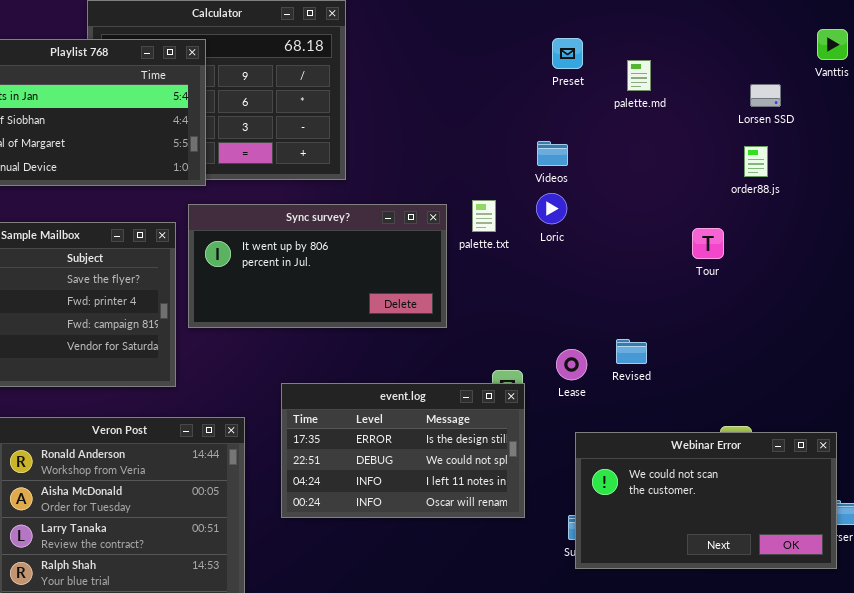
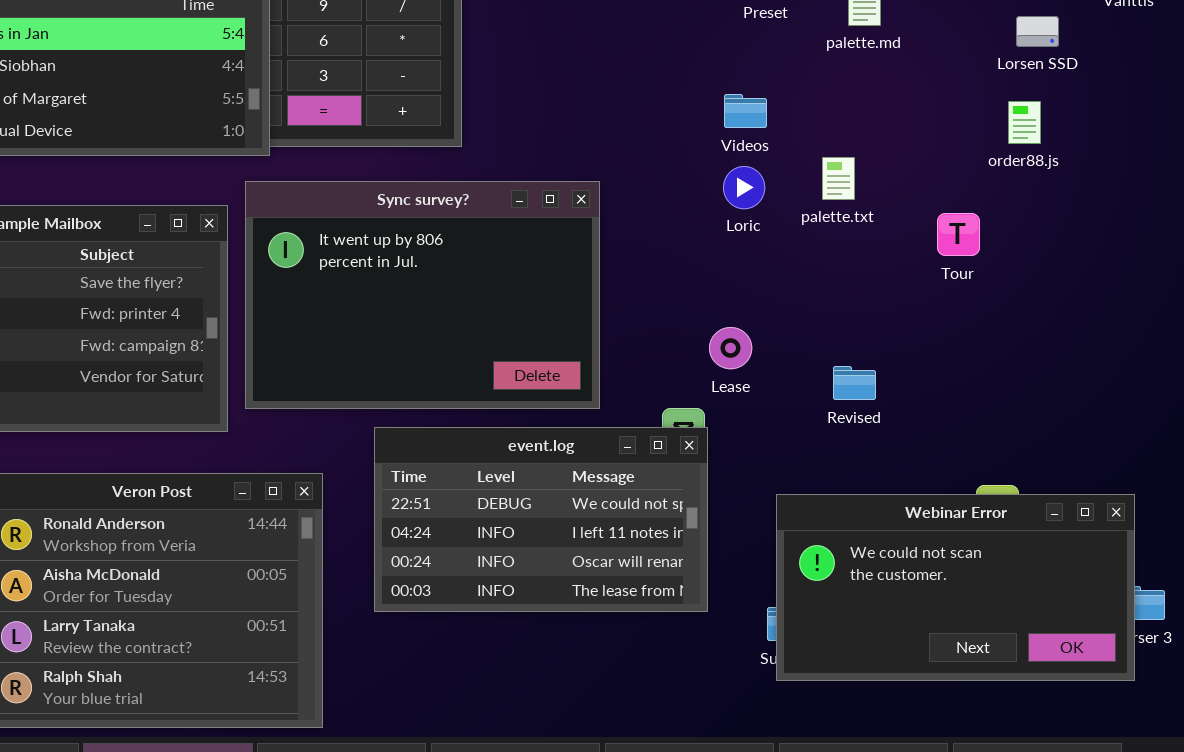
palette.txt: [472,200,496,232] -> [822,157,855,200], moved
Sync survey?: [188,204,447,328] -> [245,181,600,409], resized
Lease: [556,349,587,380] -> [709,327,752,369], moved
event.log: [281,383,525,518] -> [374,427,708,612], scrolled down 1 row

